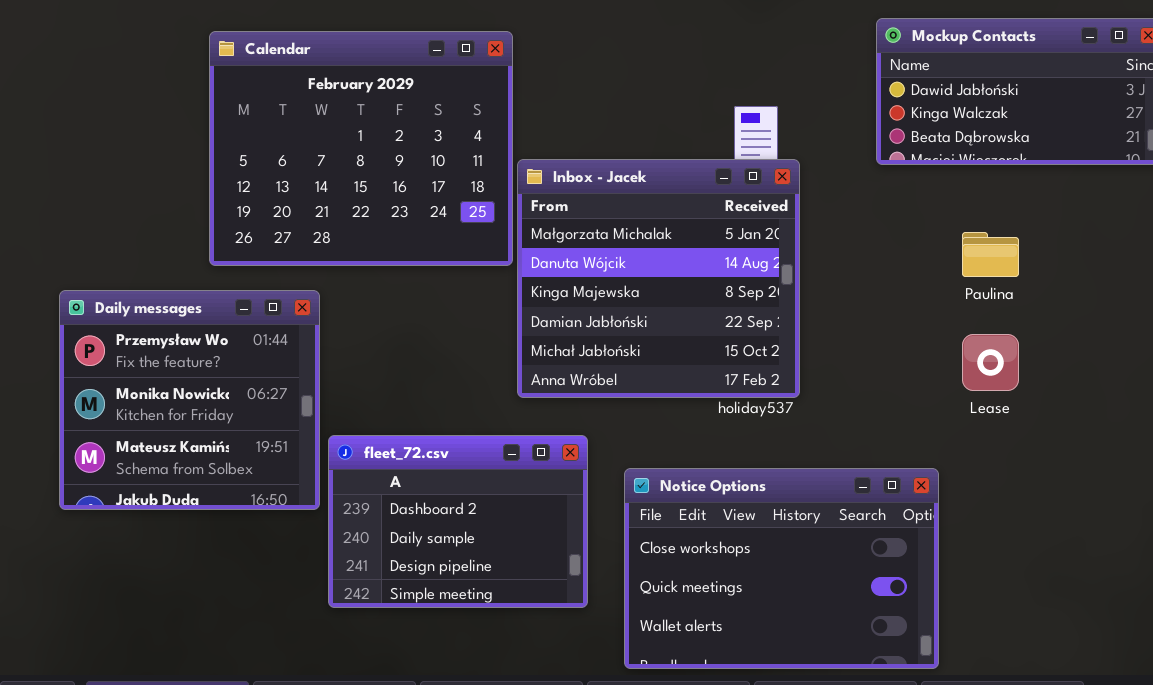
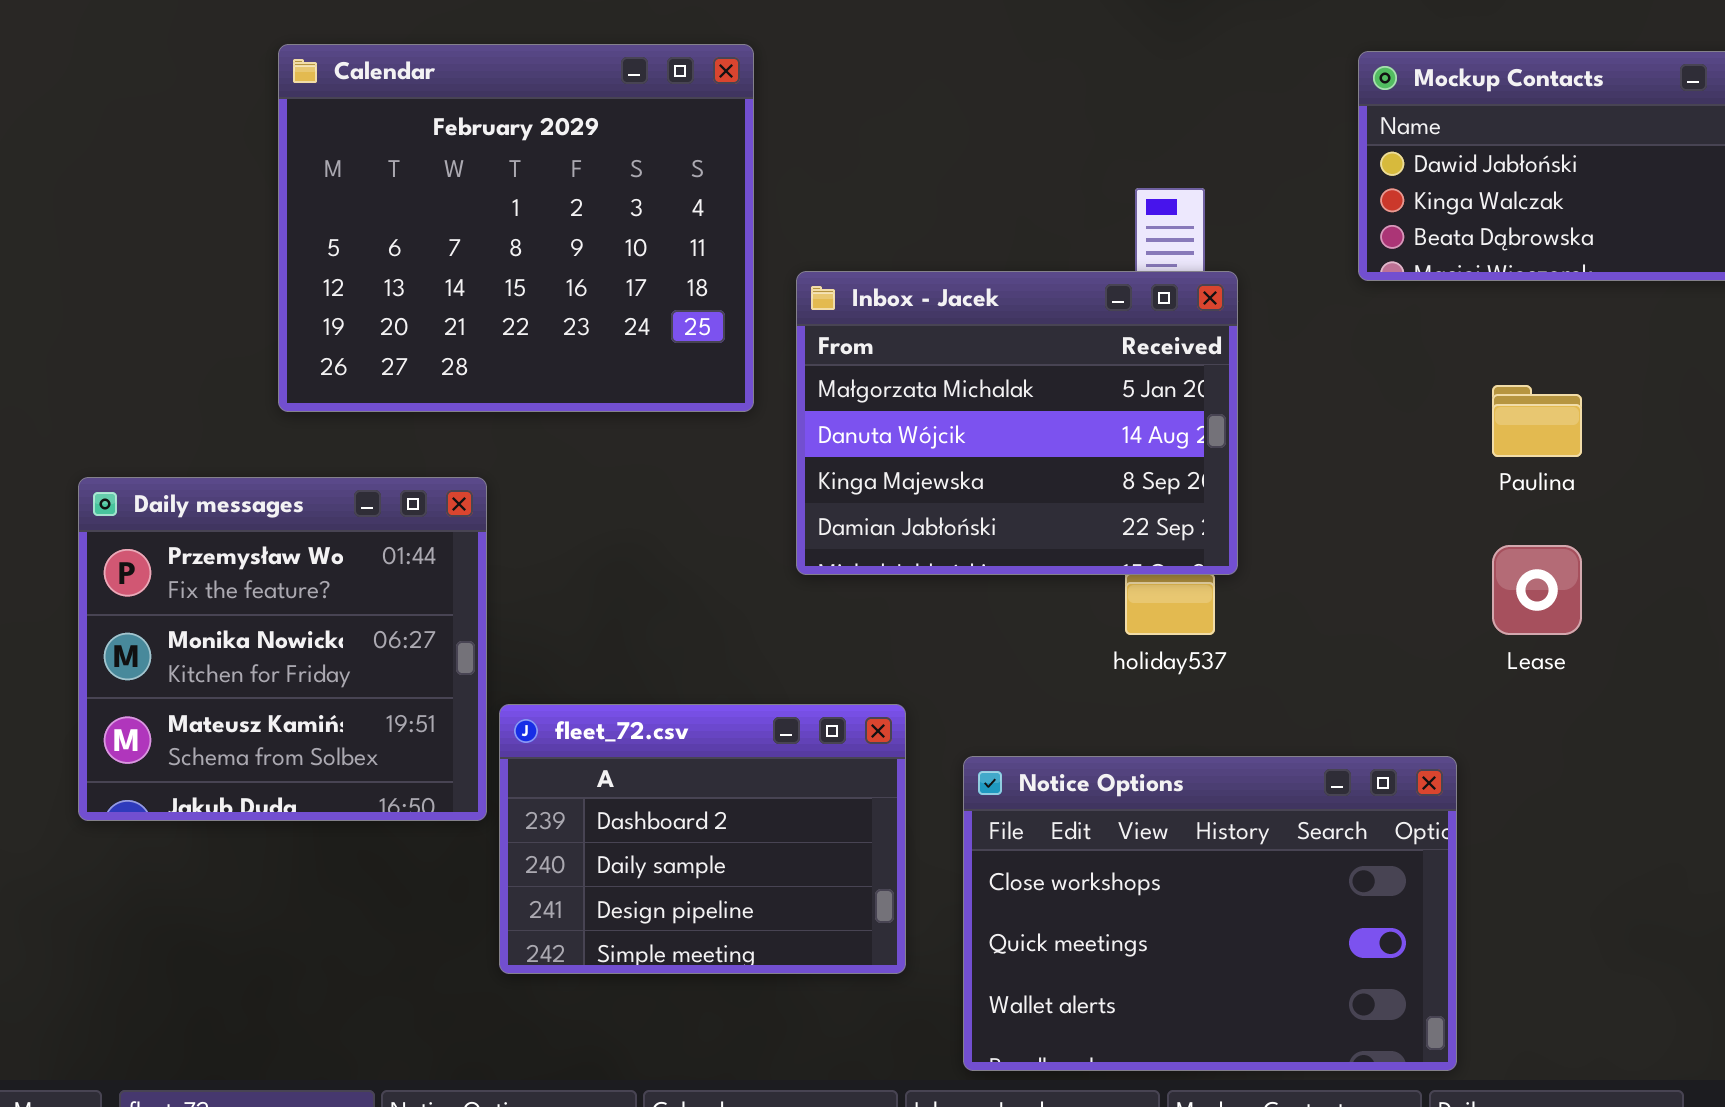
Calendar: [209,31,513,266] -> [278,44,754,412], moved
Inbox - Jacek: [517,159,800,398] -> [796,271,1238,575], resized

